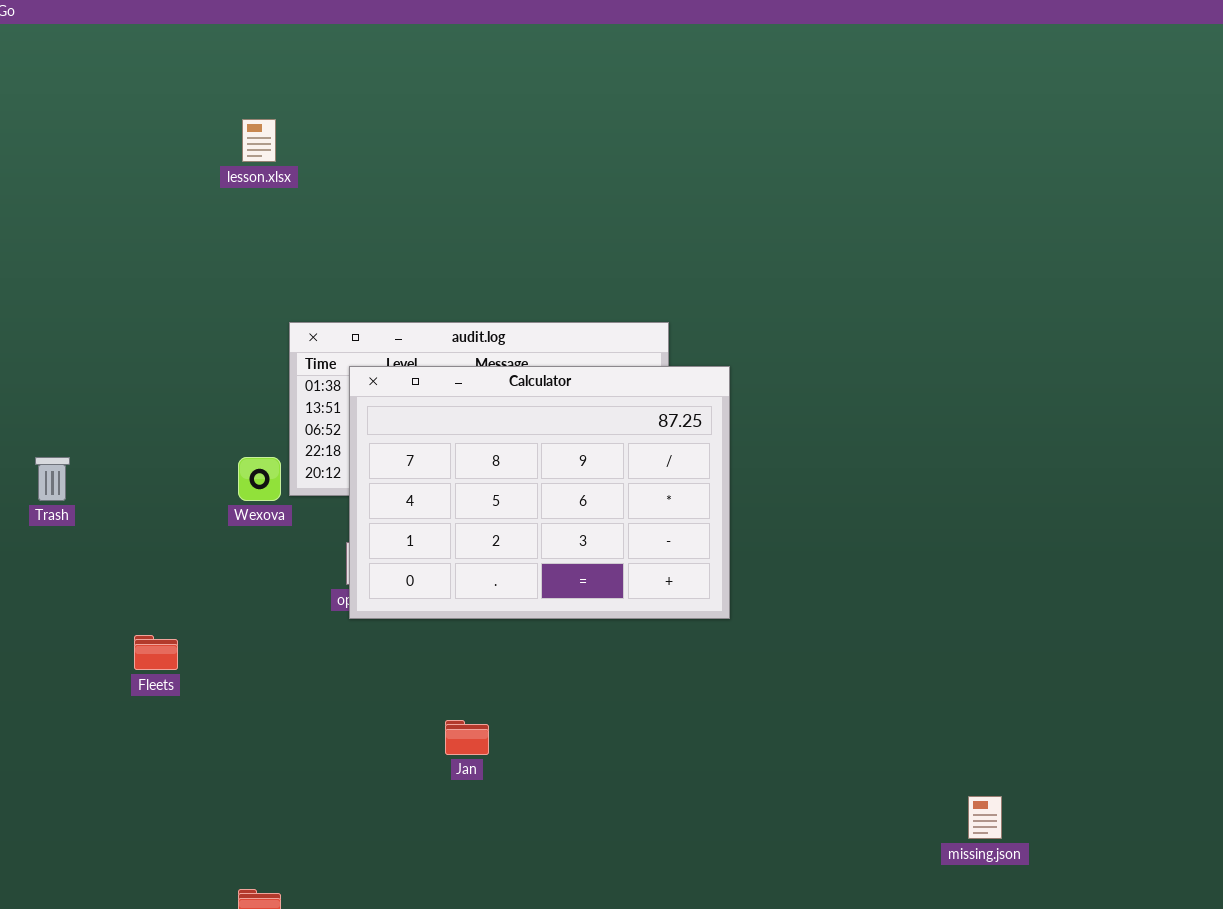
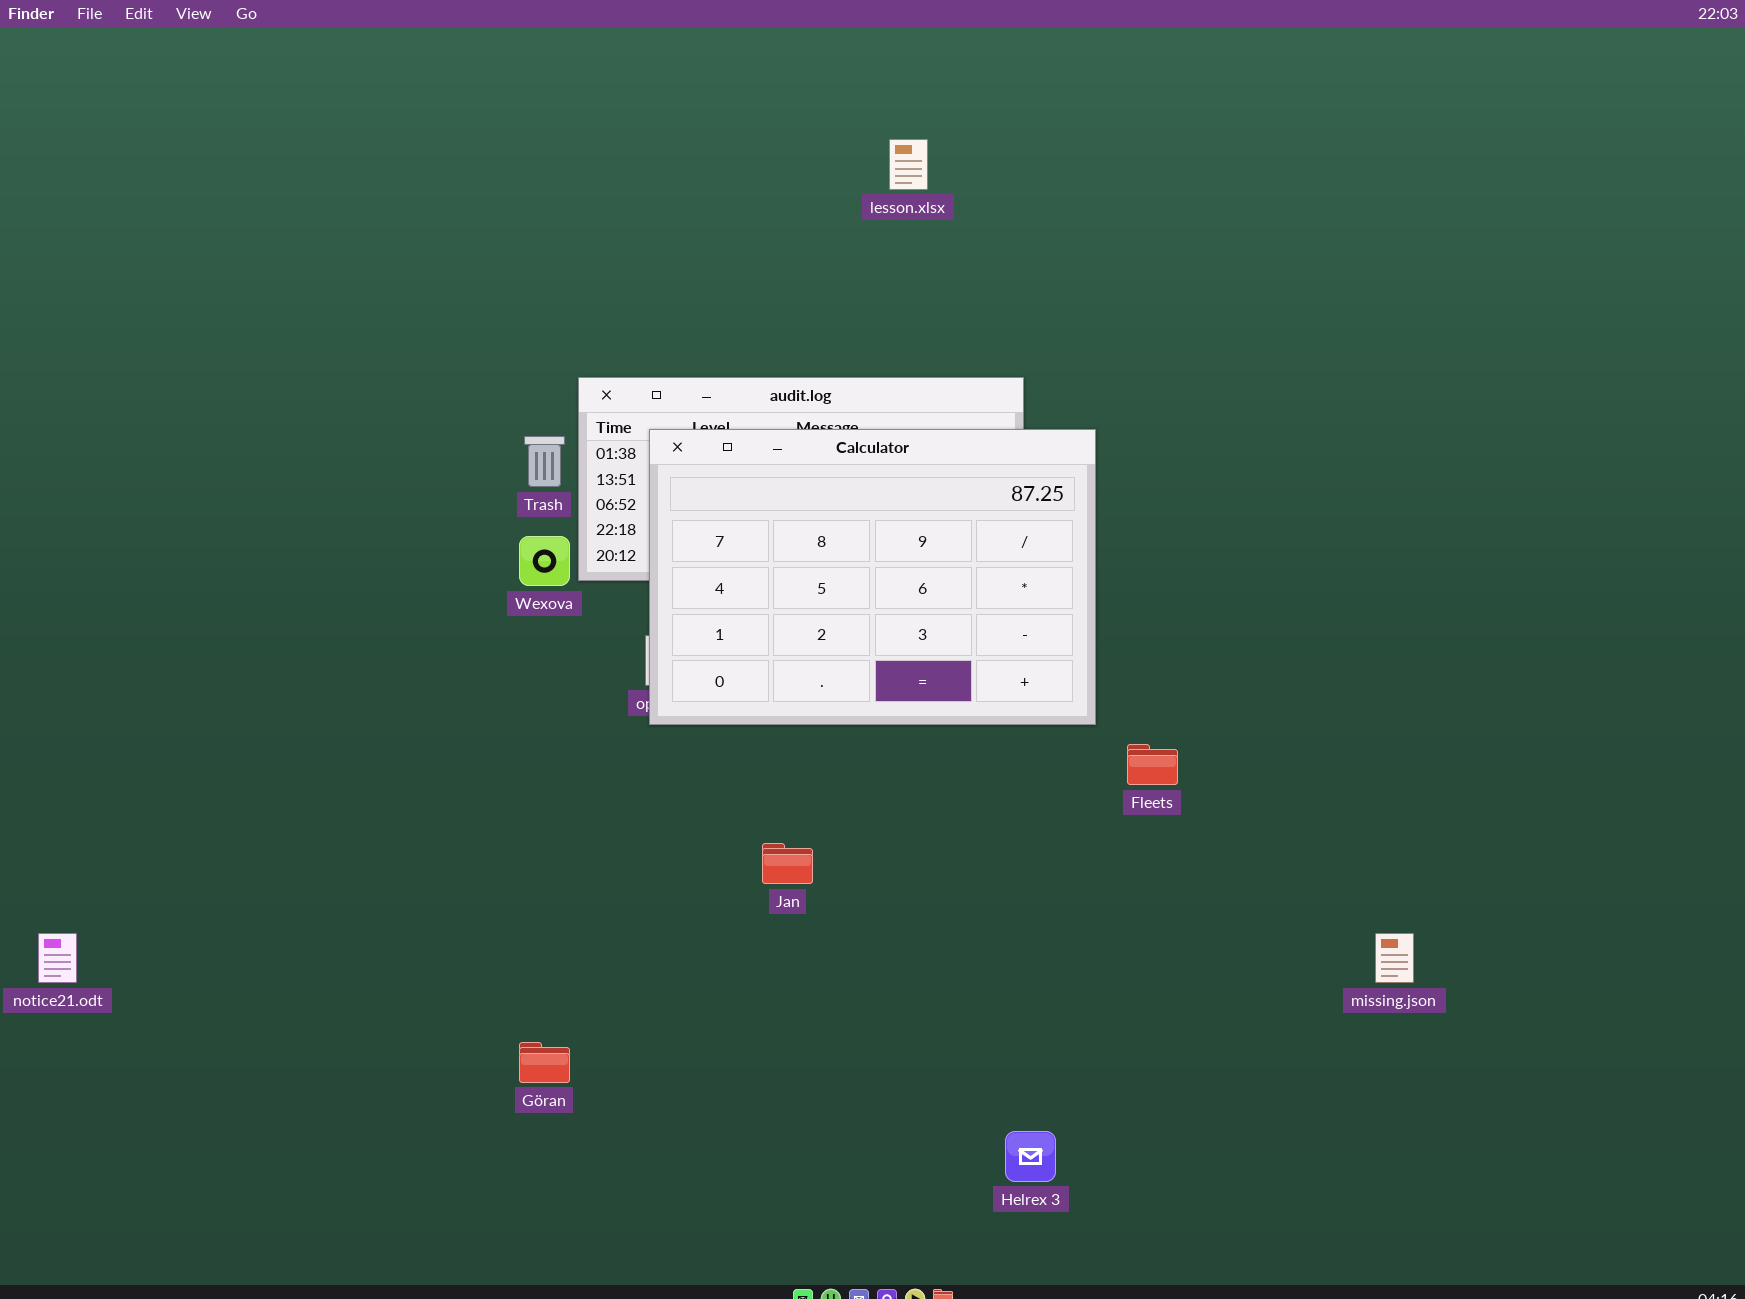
lesson.xlsx: [242,119,276,162] -> [889,139,928,190], moved
Trash: [35,457,70,501] -> [524,436,565,487], moved
Fleets: [134,635,178,670] -> [1127,744,1178,785], moved

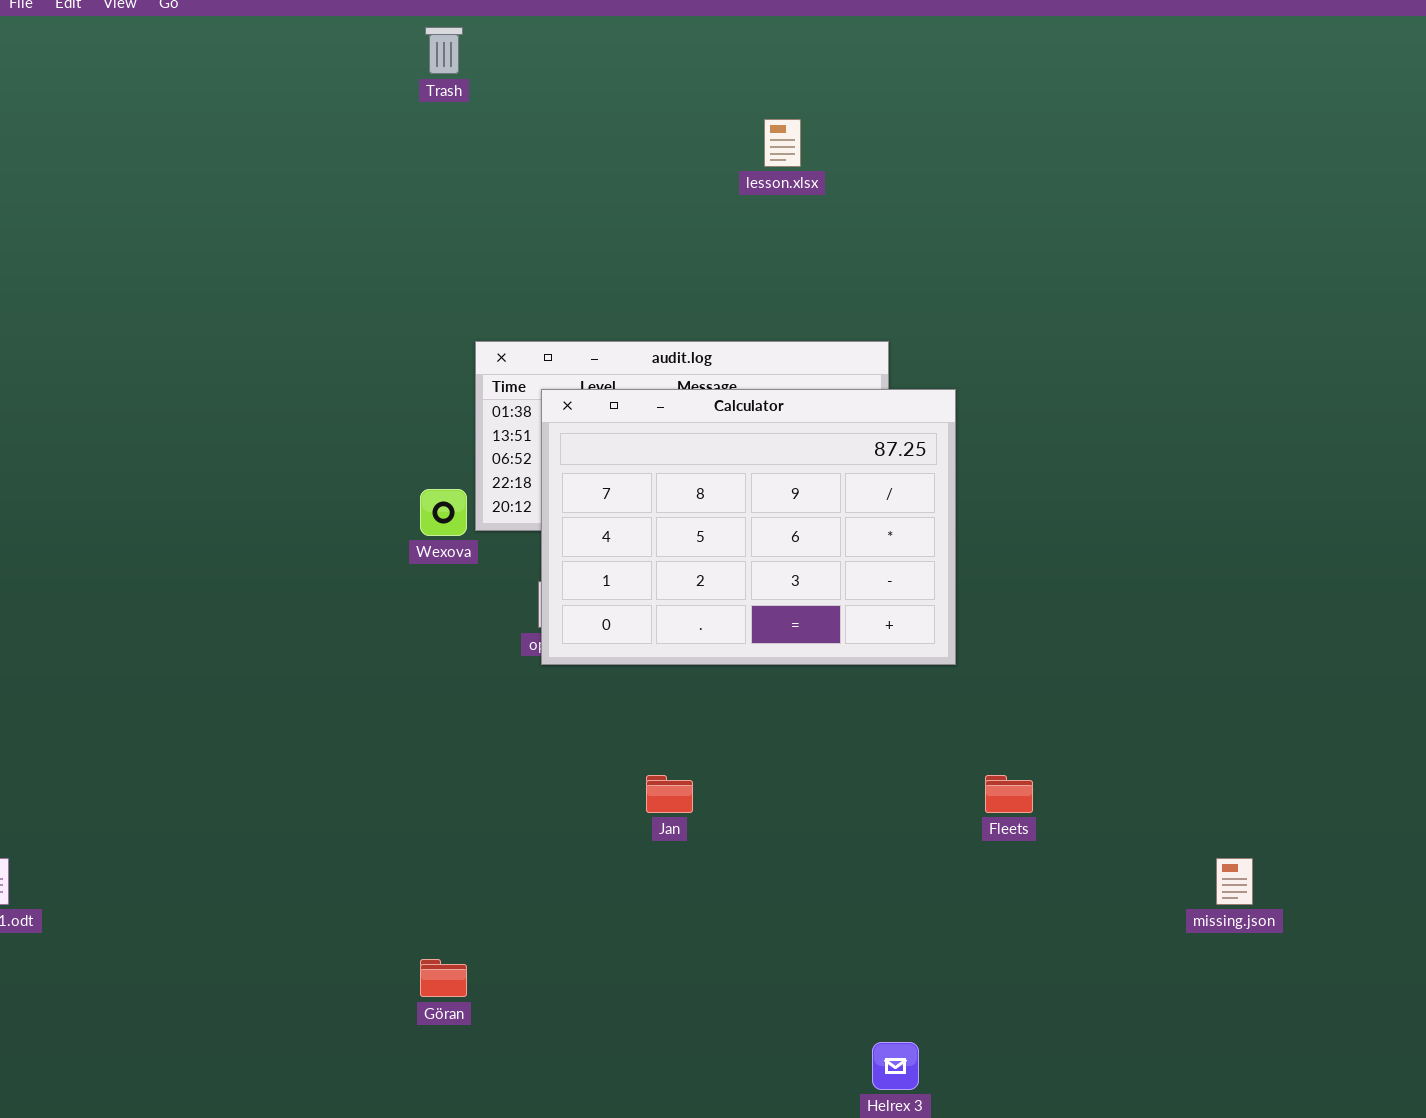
Trash: [524,436,565,487] -> [425,27,463,74], moved
Fleets: [1127,744,1178,785] -> [985,775,1033,813], moved

